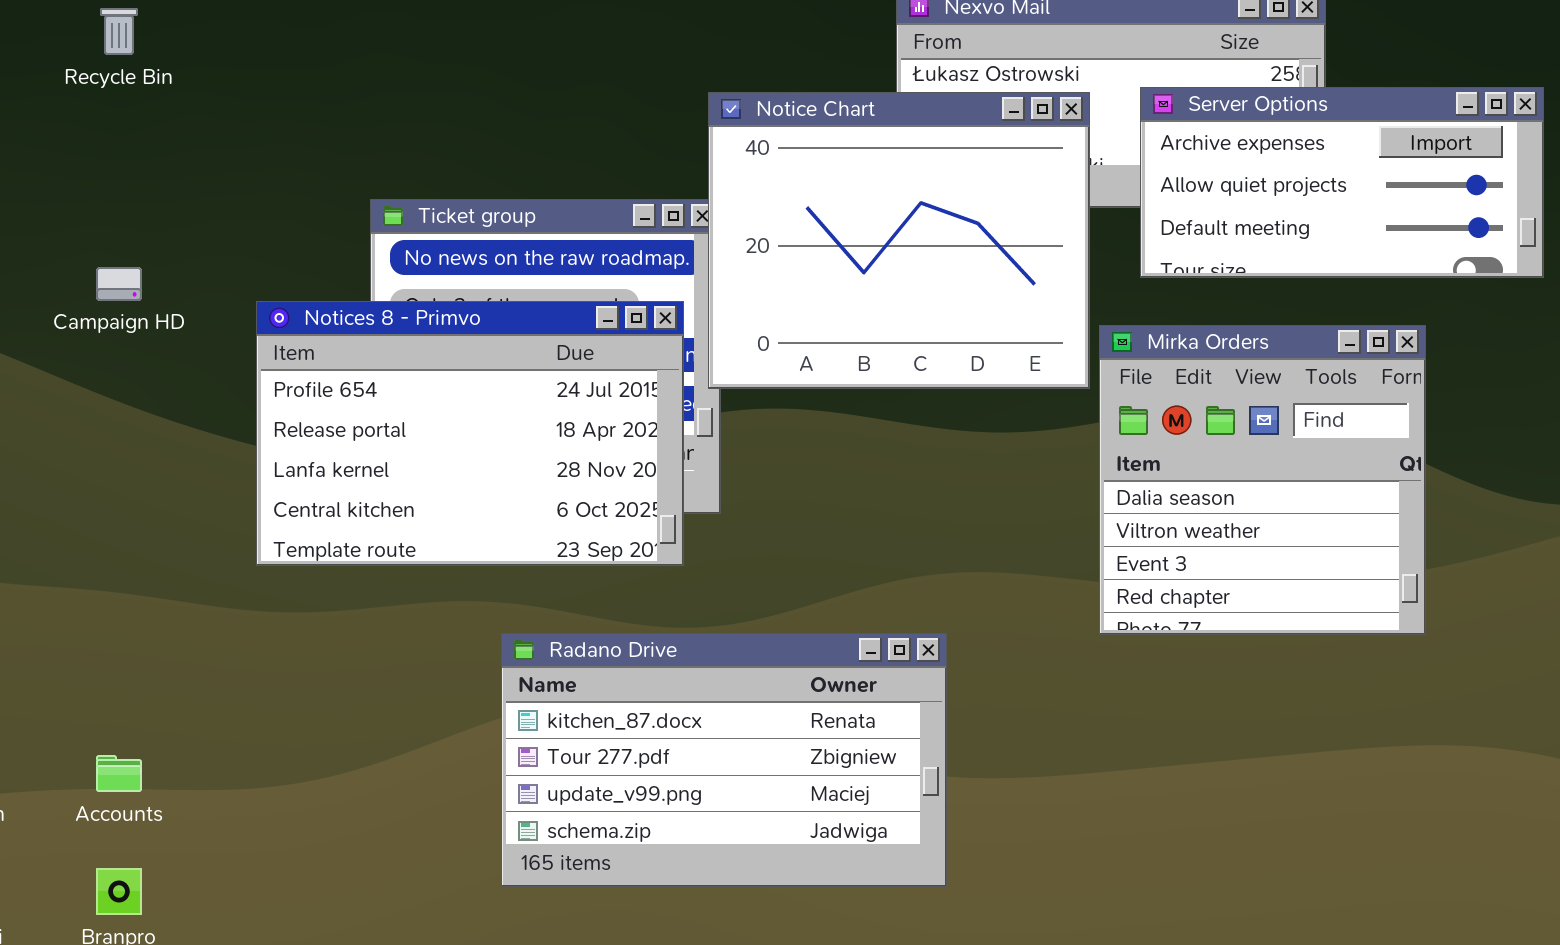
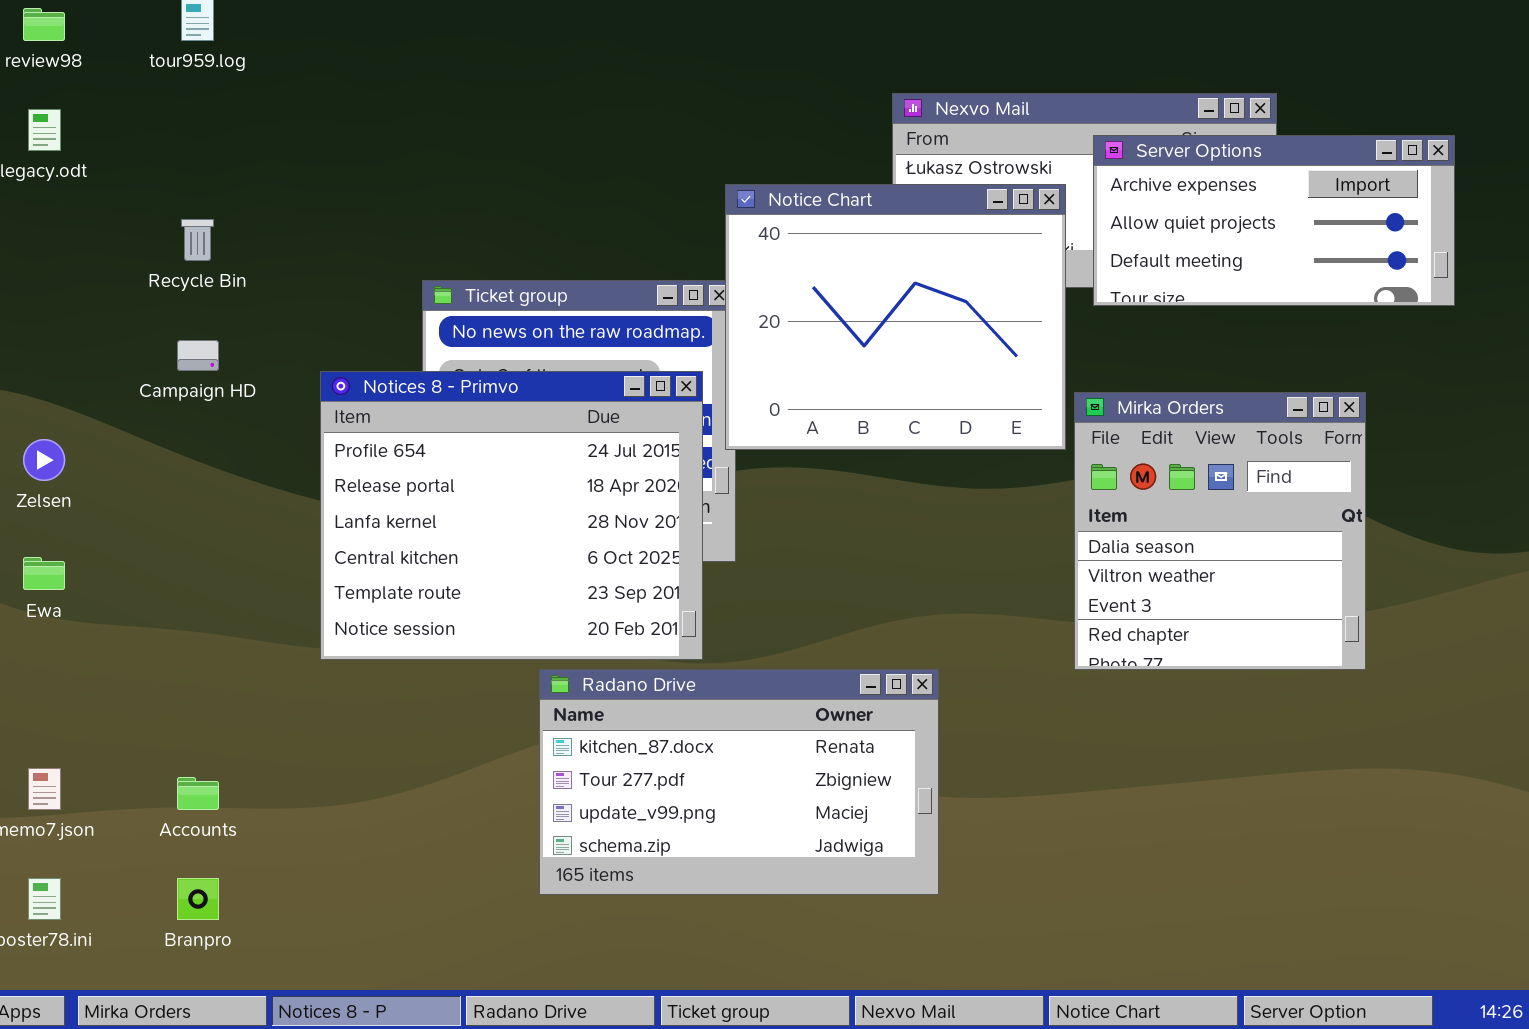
Recycle Bin: [100,8,138,55] -> [181,219,214,261], moved
Server Options: [1140,87,1544,278] -> [1093,135,1455,306], moved
Notices 8 - Primvo: [256,301,684,566] -> [320,371,703,660], resized

